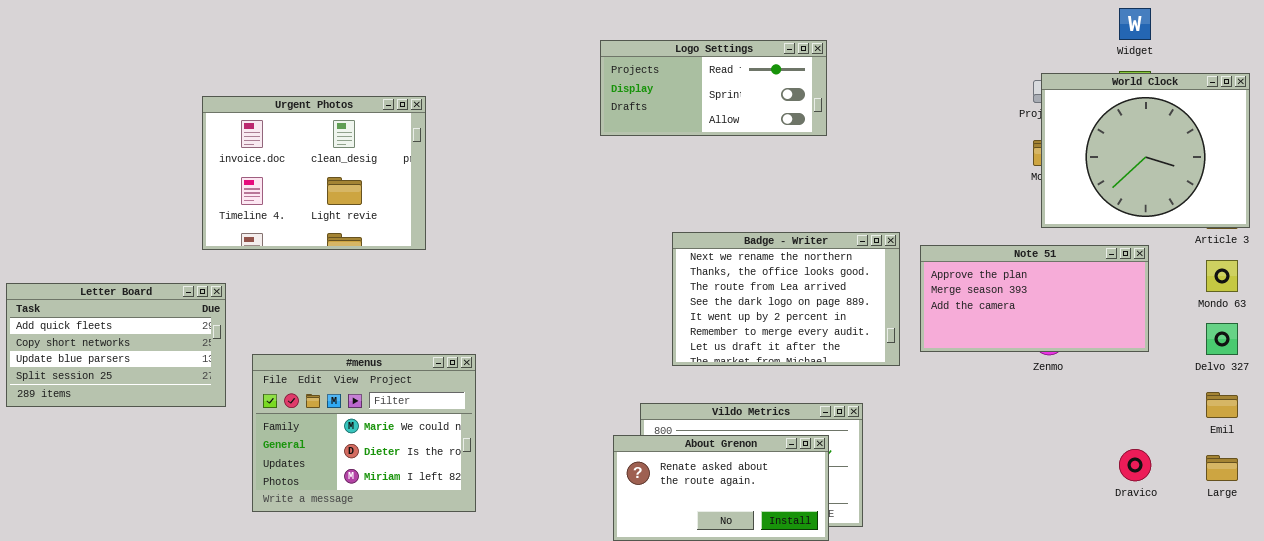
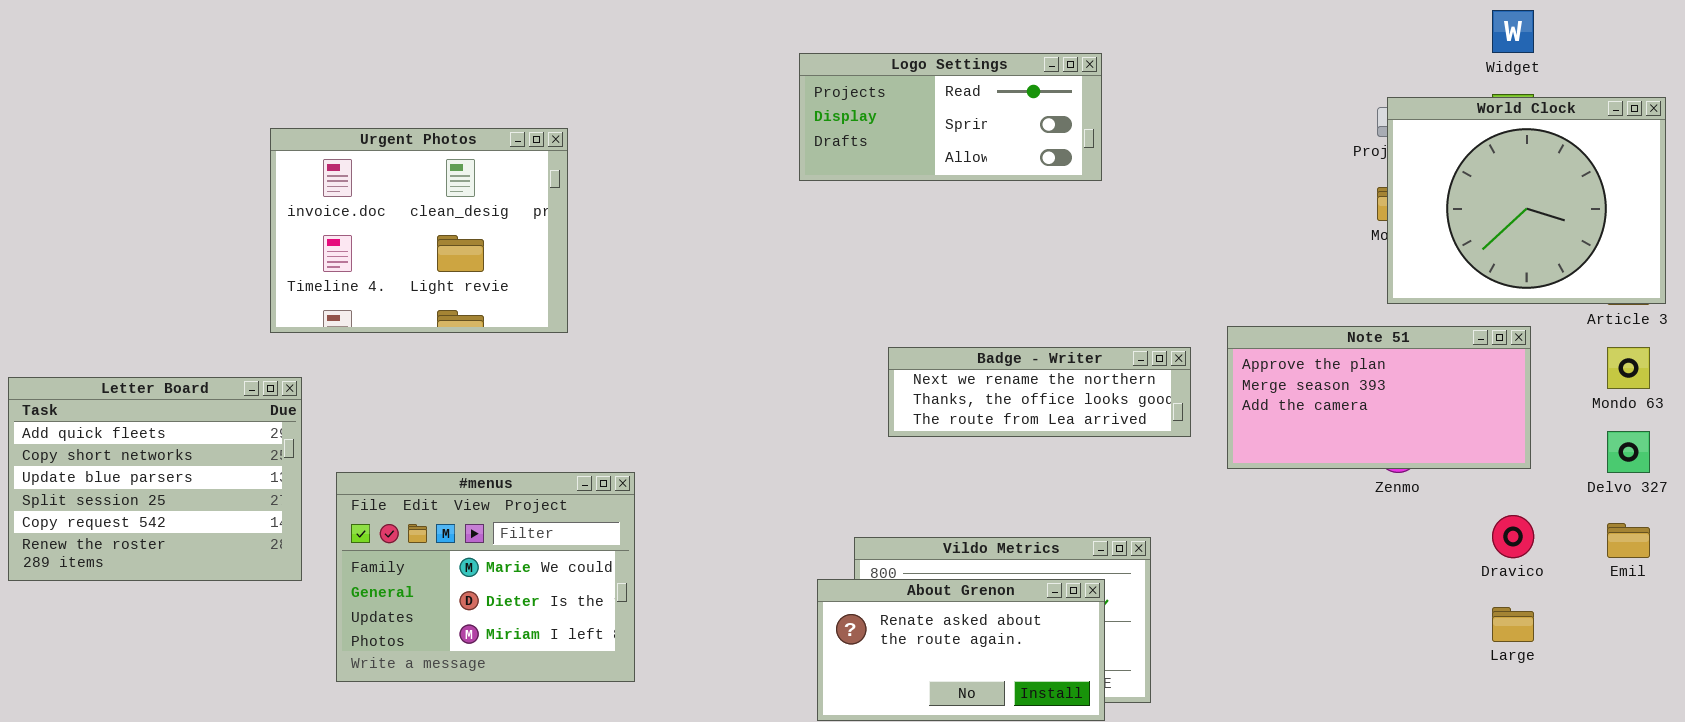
Badge - Writer: [672,232,900,366] -> [888,347,1191,437], moved, resized
Letter Board: [6,283,226,407] -> [8,377,302,581], resized
Dravico: [1119,449,1151,481] -> [1492,515,1534,558], moved
Large: [1206,455,1238,481] -> [1492,607,1534,642], moved

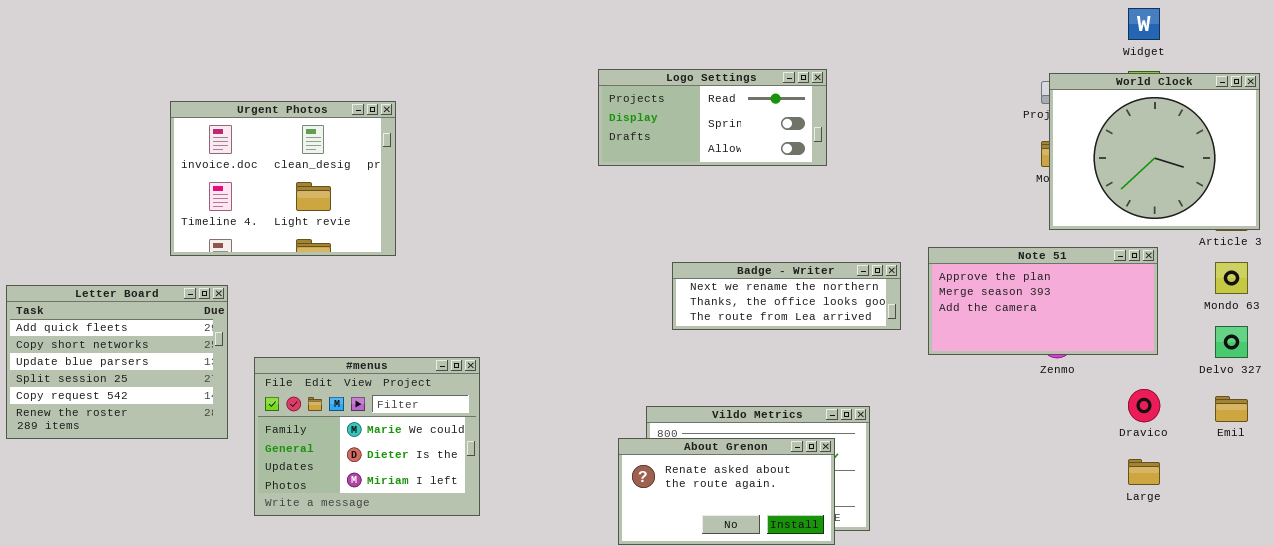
Logo Settings: [799,53,1102,181] -> [598,69,827,166], moved
Urgent Photos: [270,128,568,333] -> [170,101,396,256], moved

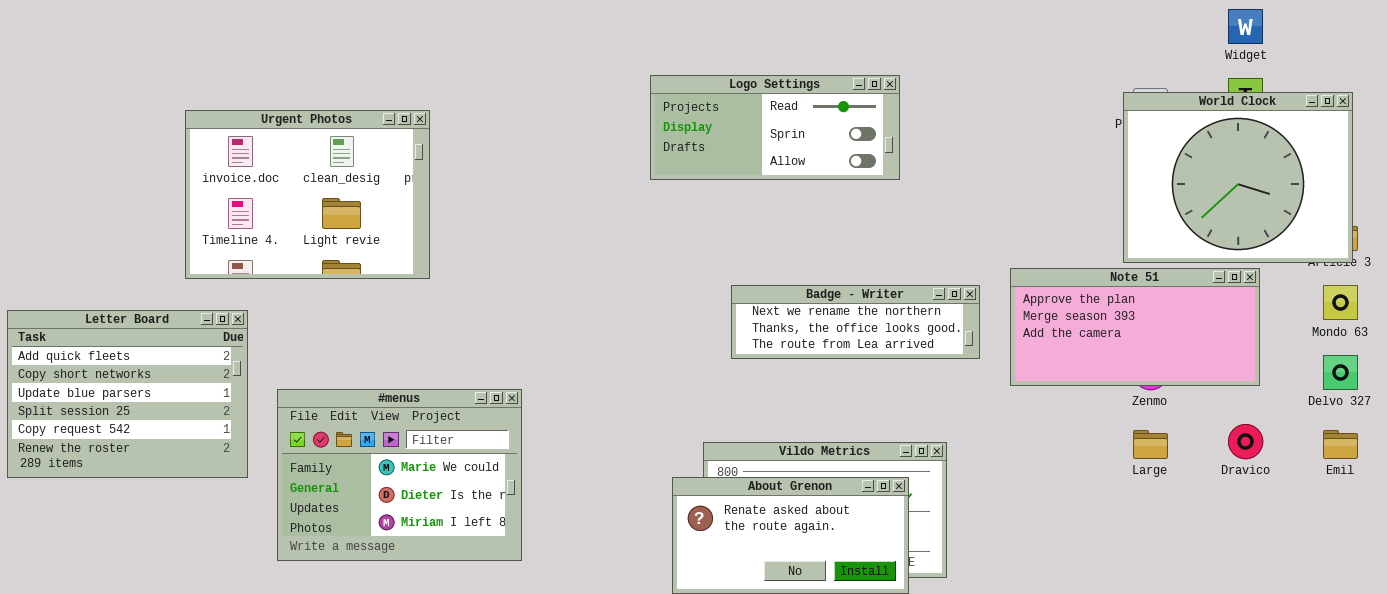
World Clock: [1049,73,1260,230] -> [1123,92,1353,263], moved
Large: [1128,459,1160,485] -> [1133,430,1168,459], moved

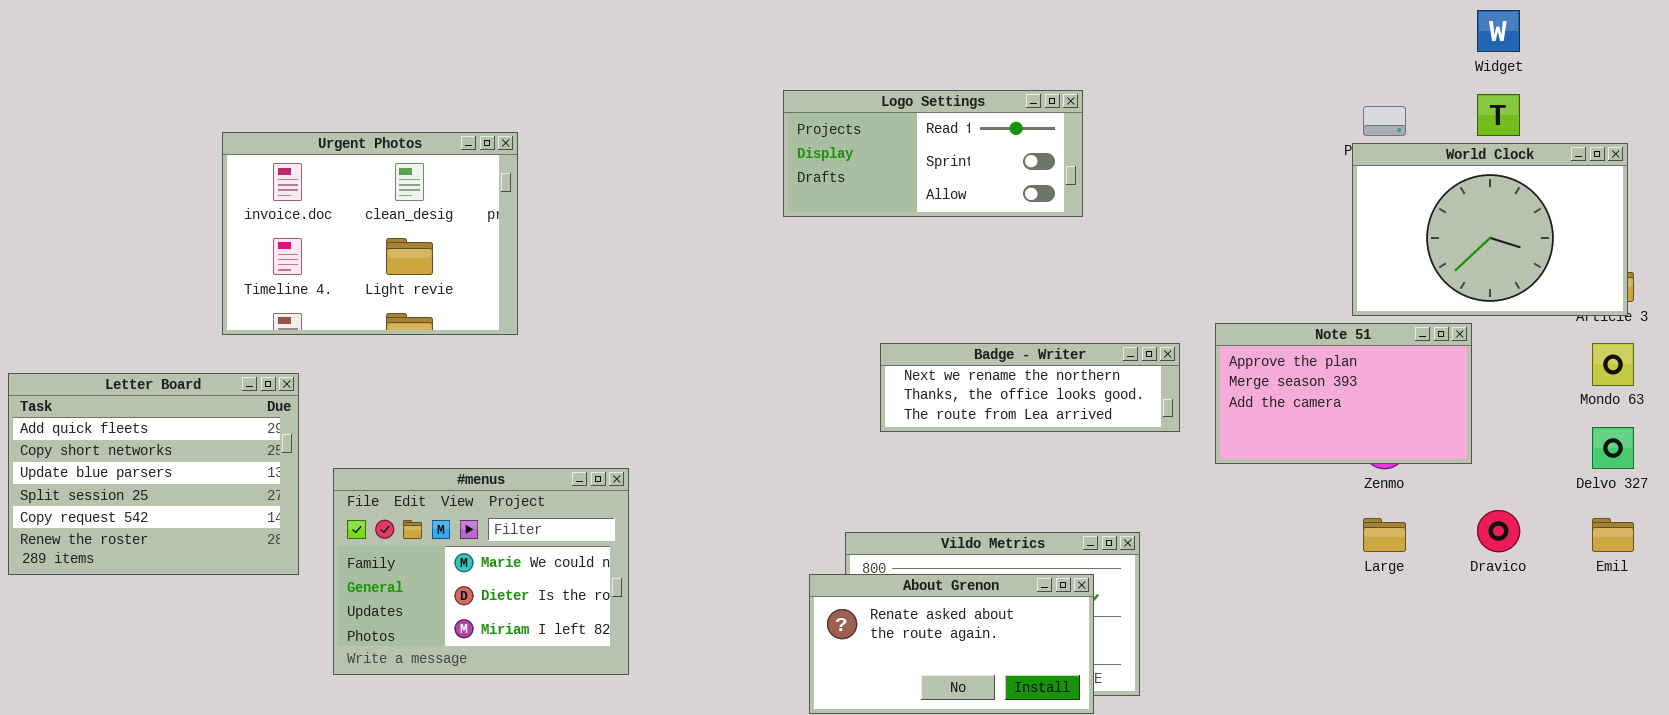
World Clock: [1123,92,1353,263] -> [1352,143,1628,316], resized
Note 51: [1010,268,1260,386] -> [1215,323,1472,464], resized

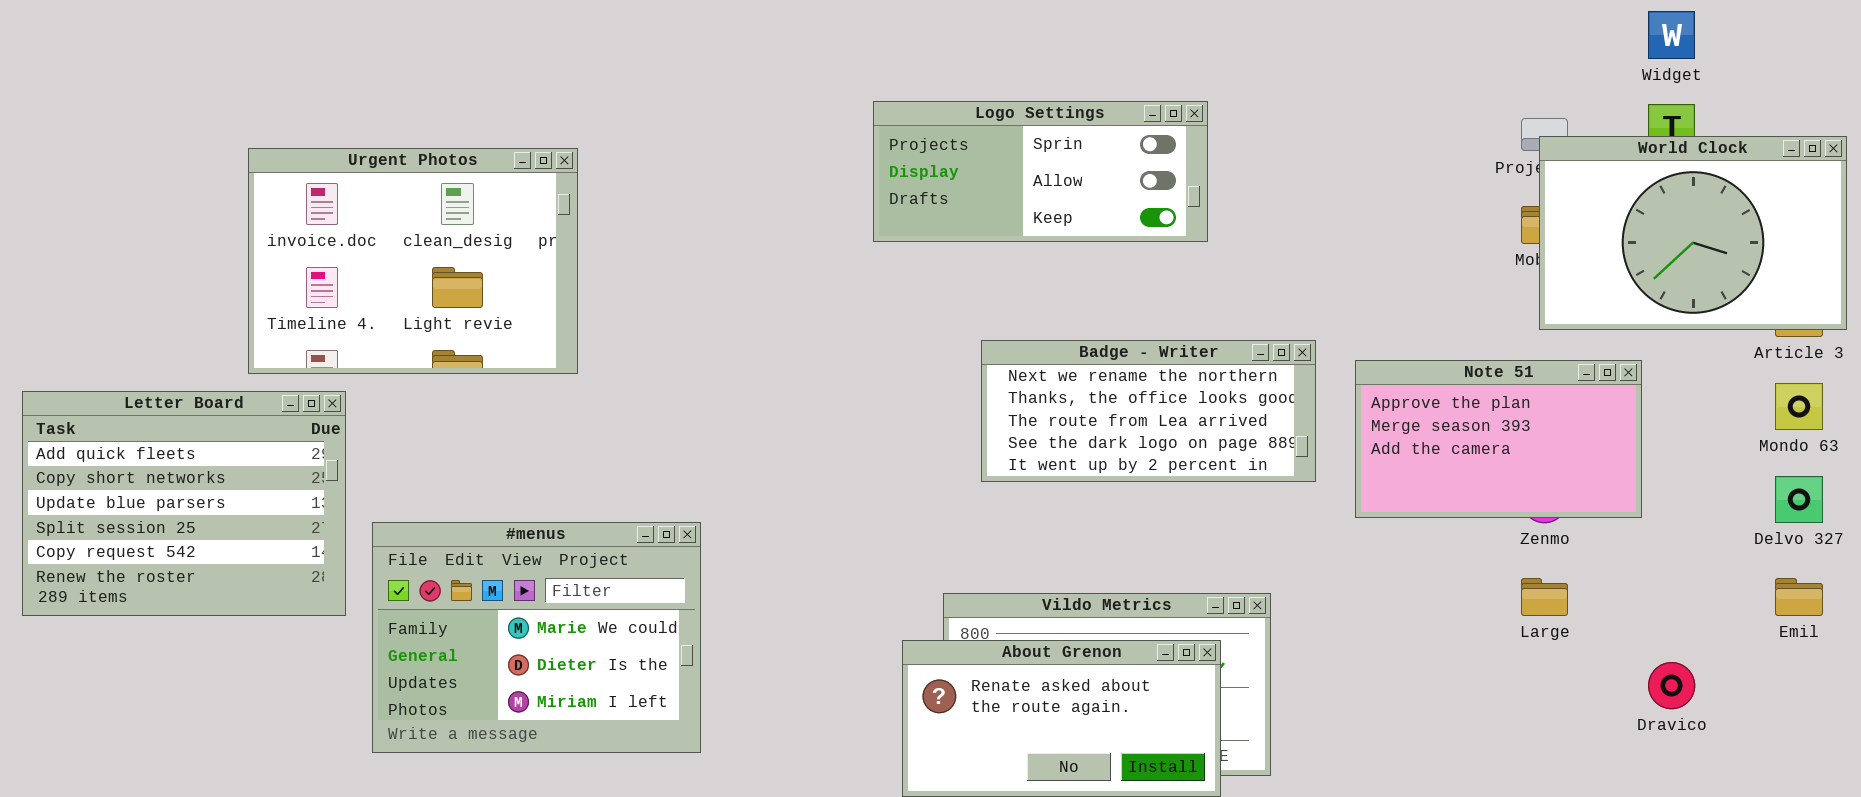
Logo Settings: [783,90,1083,217] -> [873,101,1208,242], scrolled down 1 row
World Clock: [1352,143,1628,316] -> [1539,136,1847,330], moved
Badge - Writer: [880,343,1180,432] -> [981,340,1316,482], resized
Letter Board: [8,373,299,575] -> [22,391,346,616], moved
Dravico: [1477,510,1520,552] -> [1648,662,1695,709], moved

